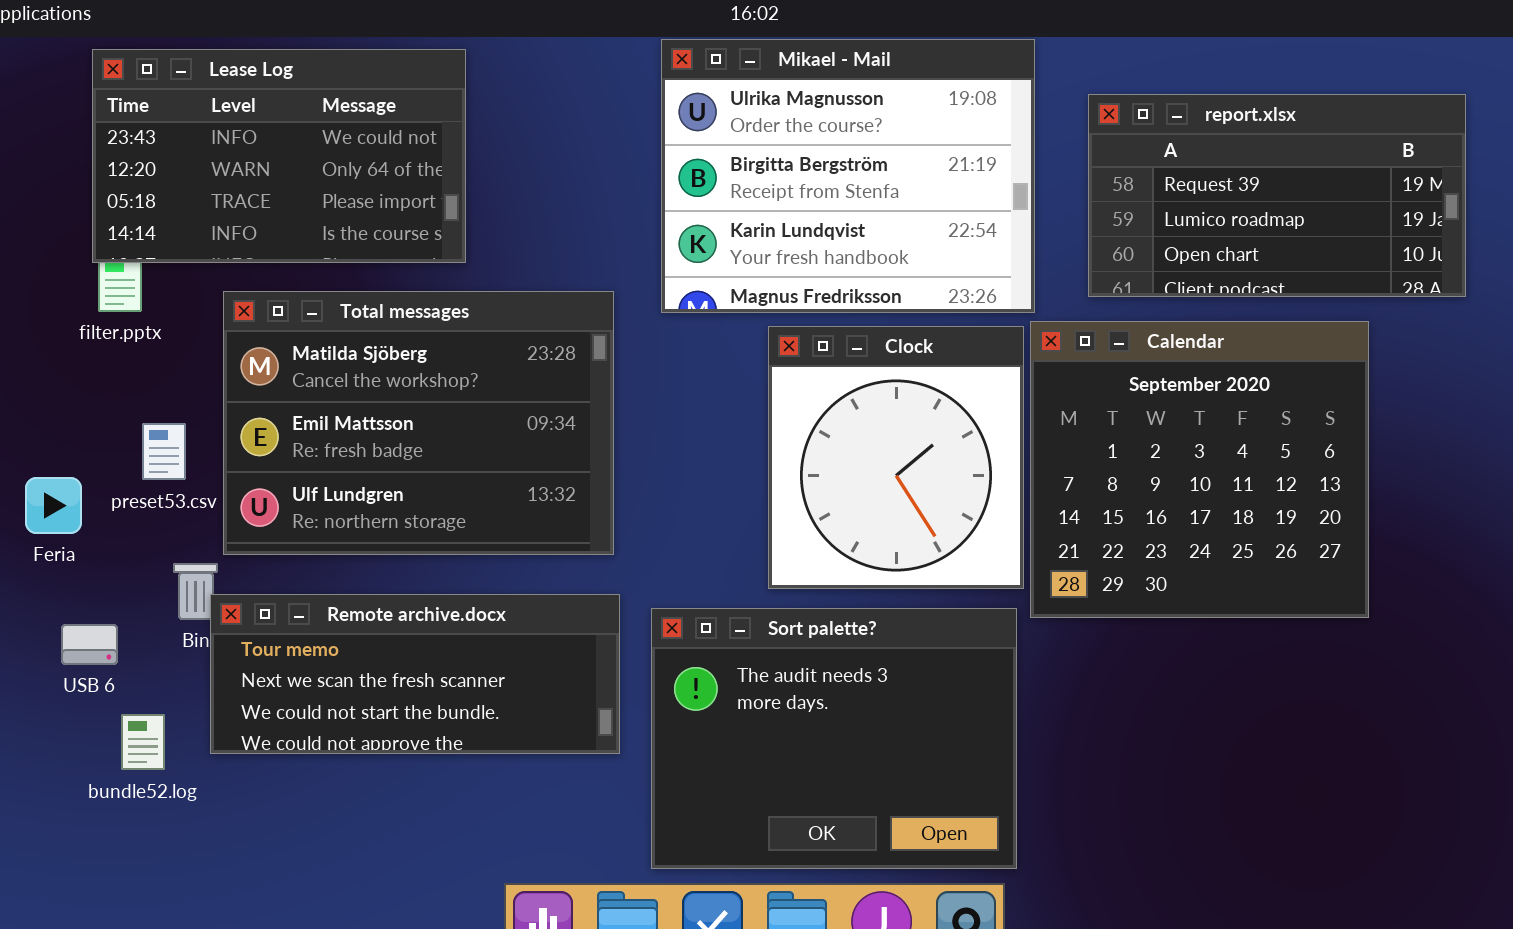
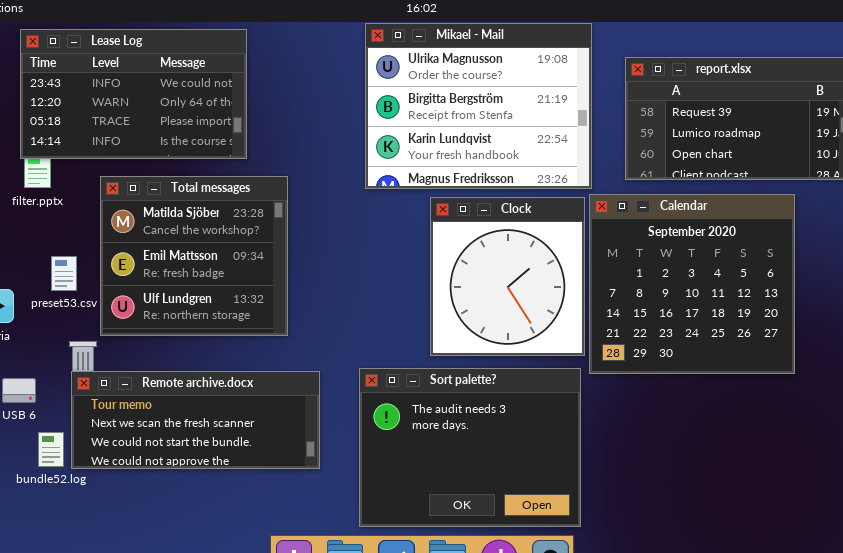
Total messages: [223,291,614,555] -> [100,176,288,336], resized
Remote archive.docx: [210,594,620,754] -> [71,371,320,469], moved

